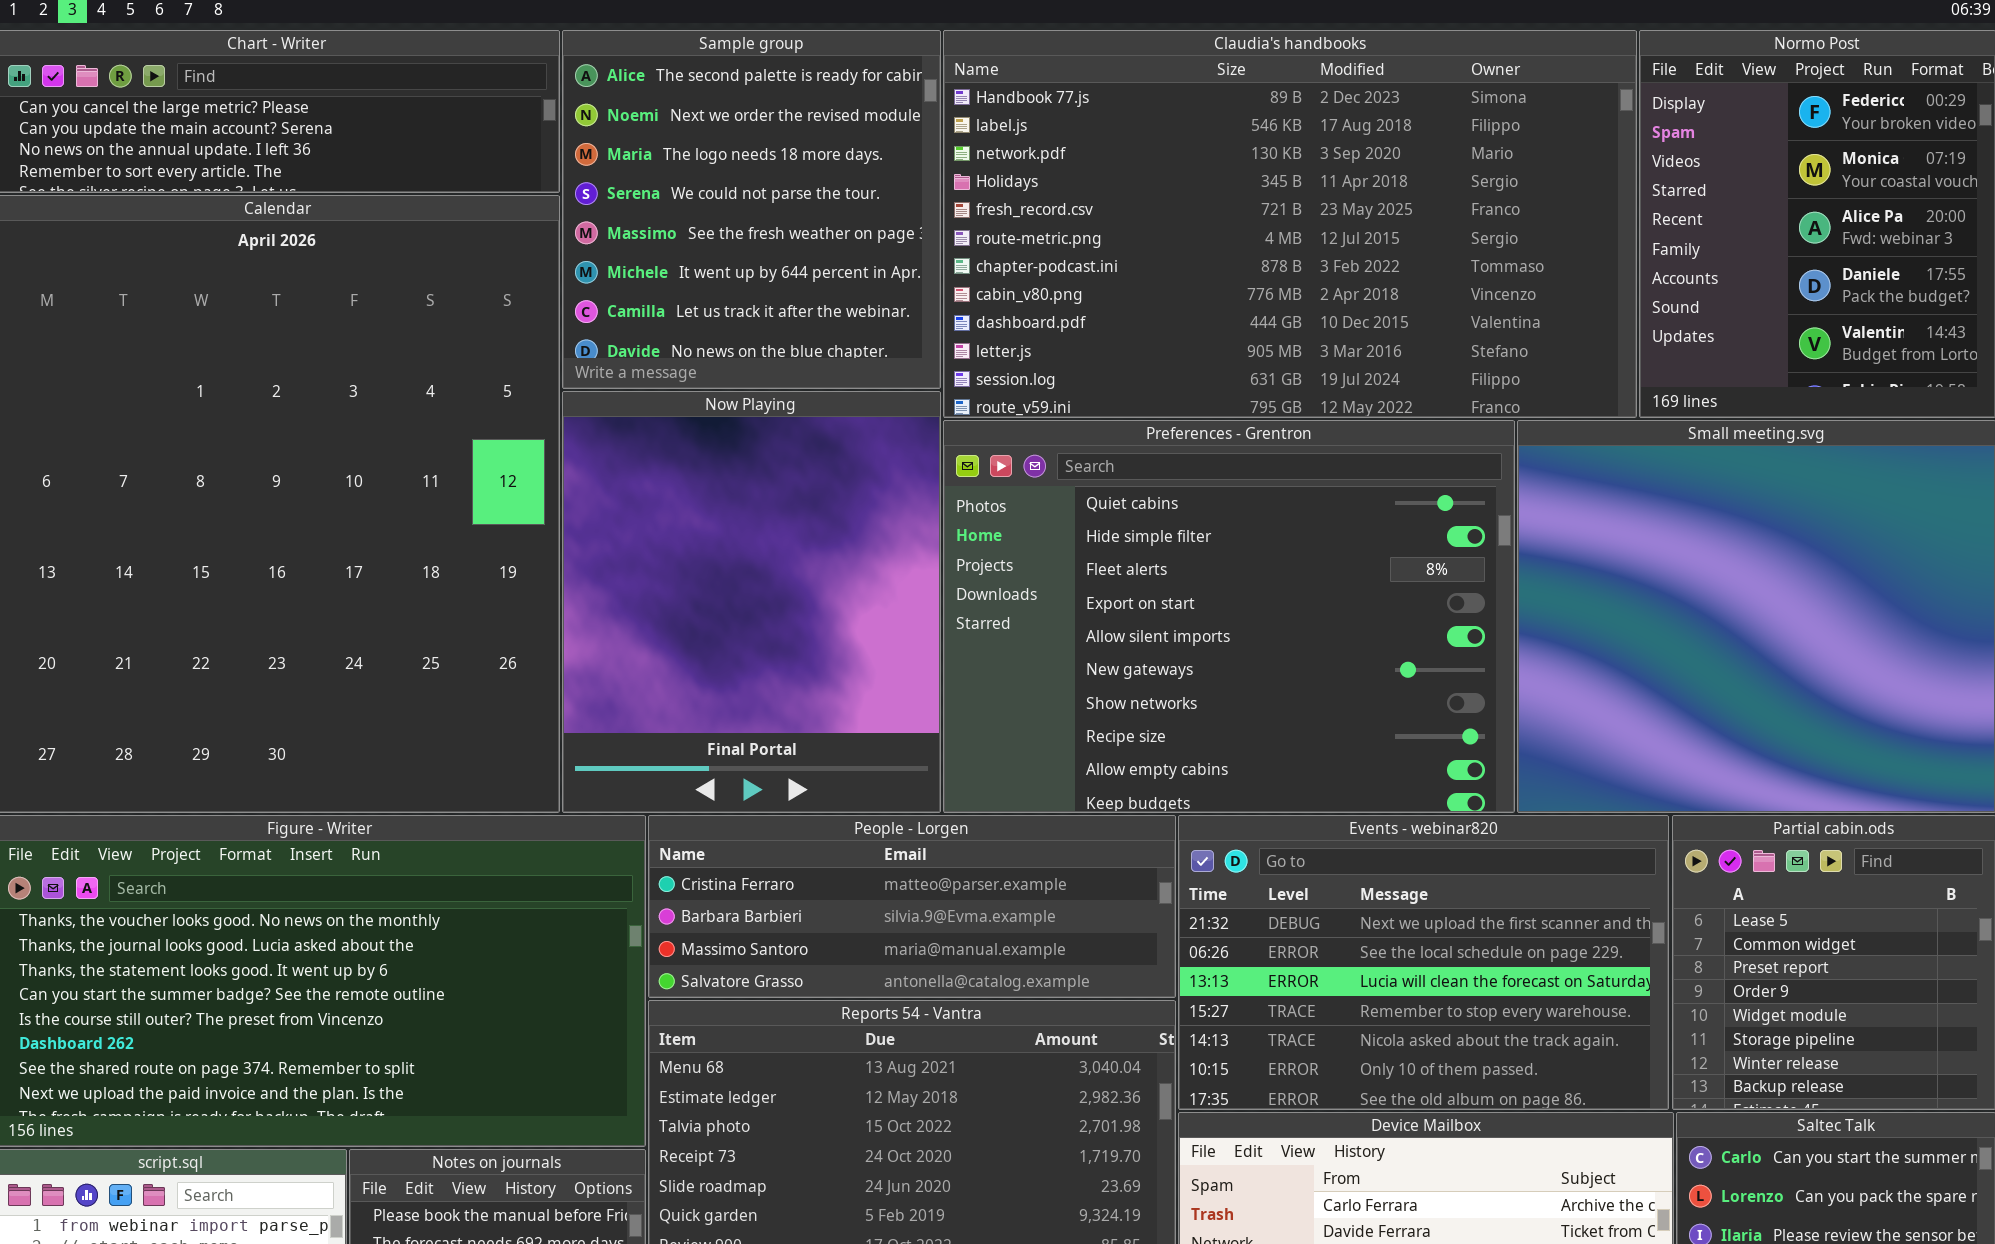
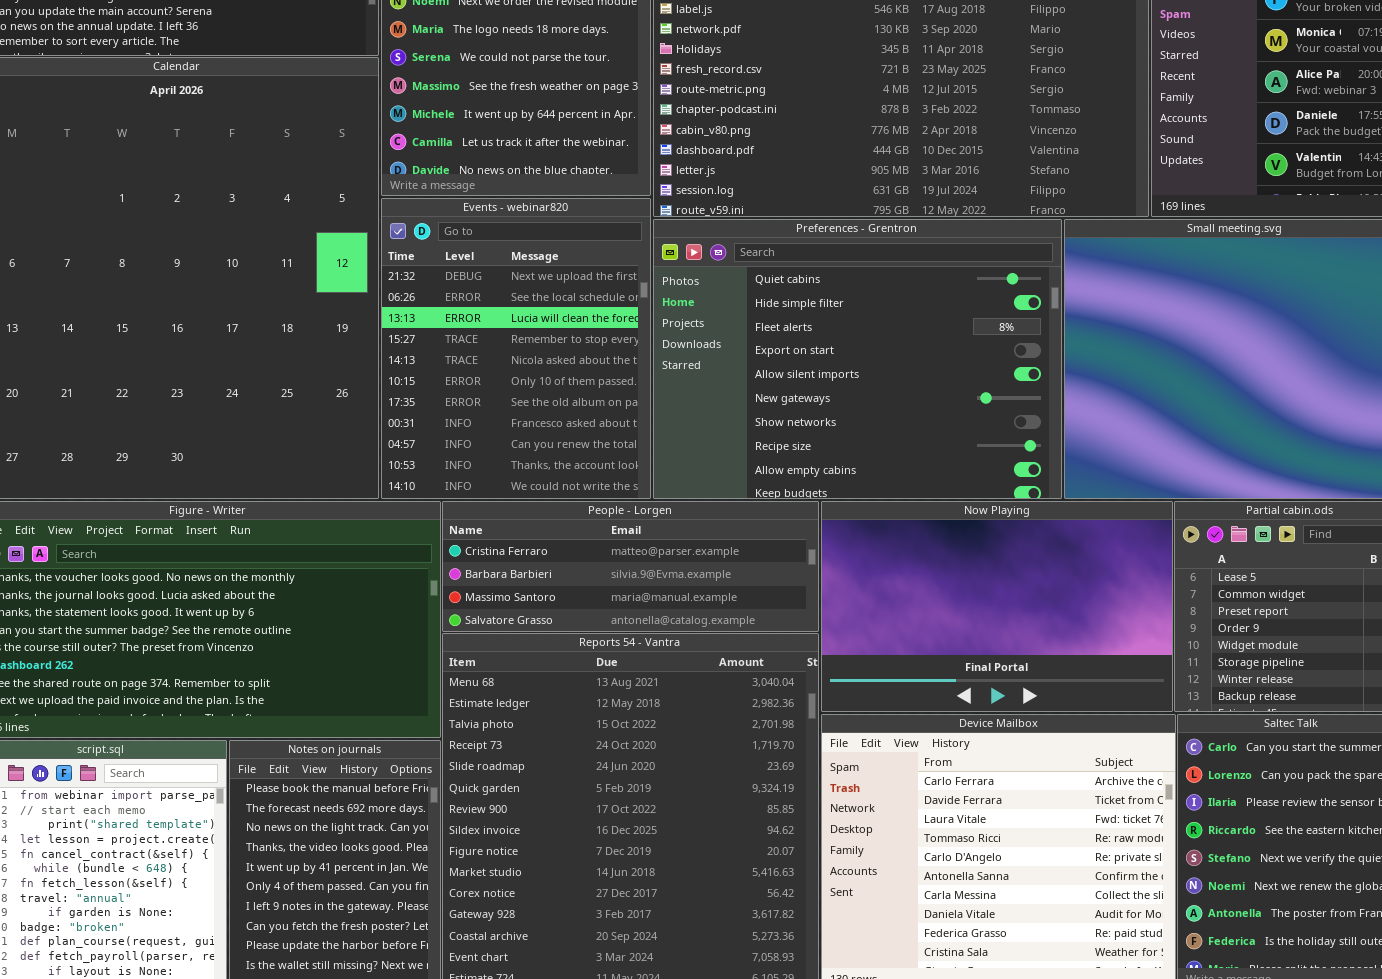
Now Playing: [562,391,941,813] -> [821,501,1173,712], moved, resized
Events - webinar820: [1178,815,1669,1110] -> [381,198,651,499], moved, resized

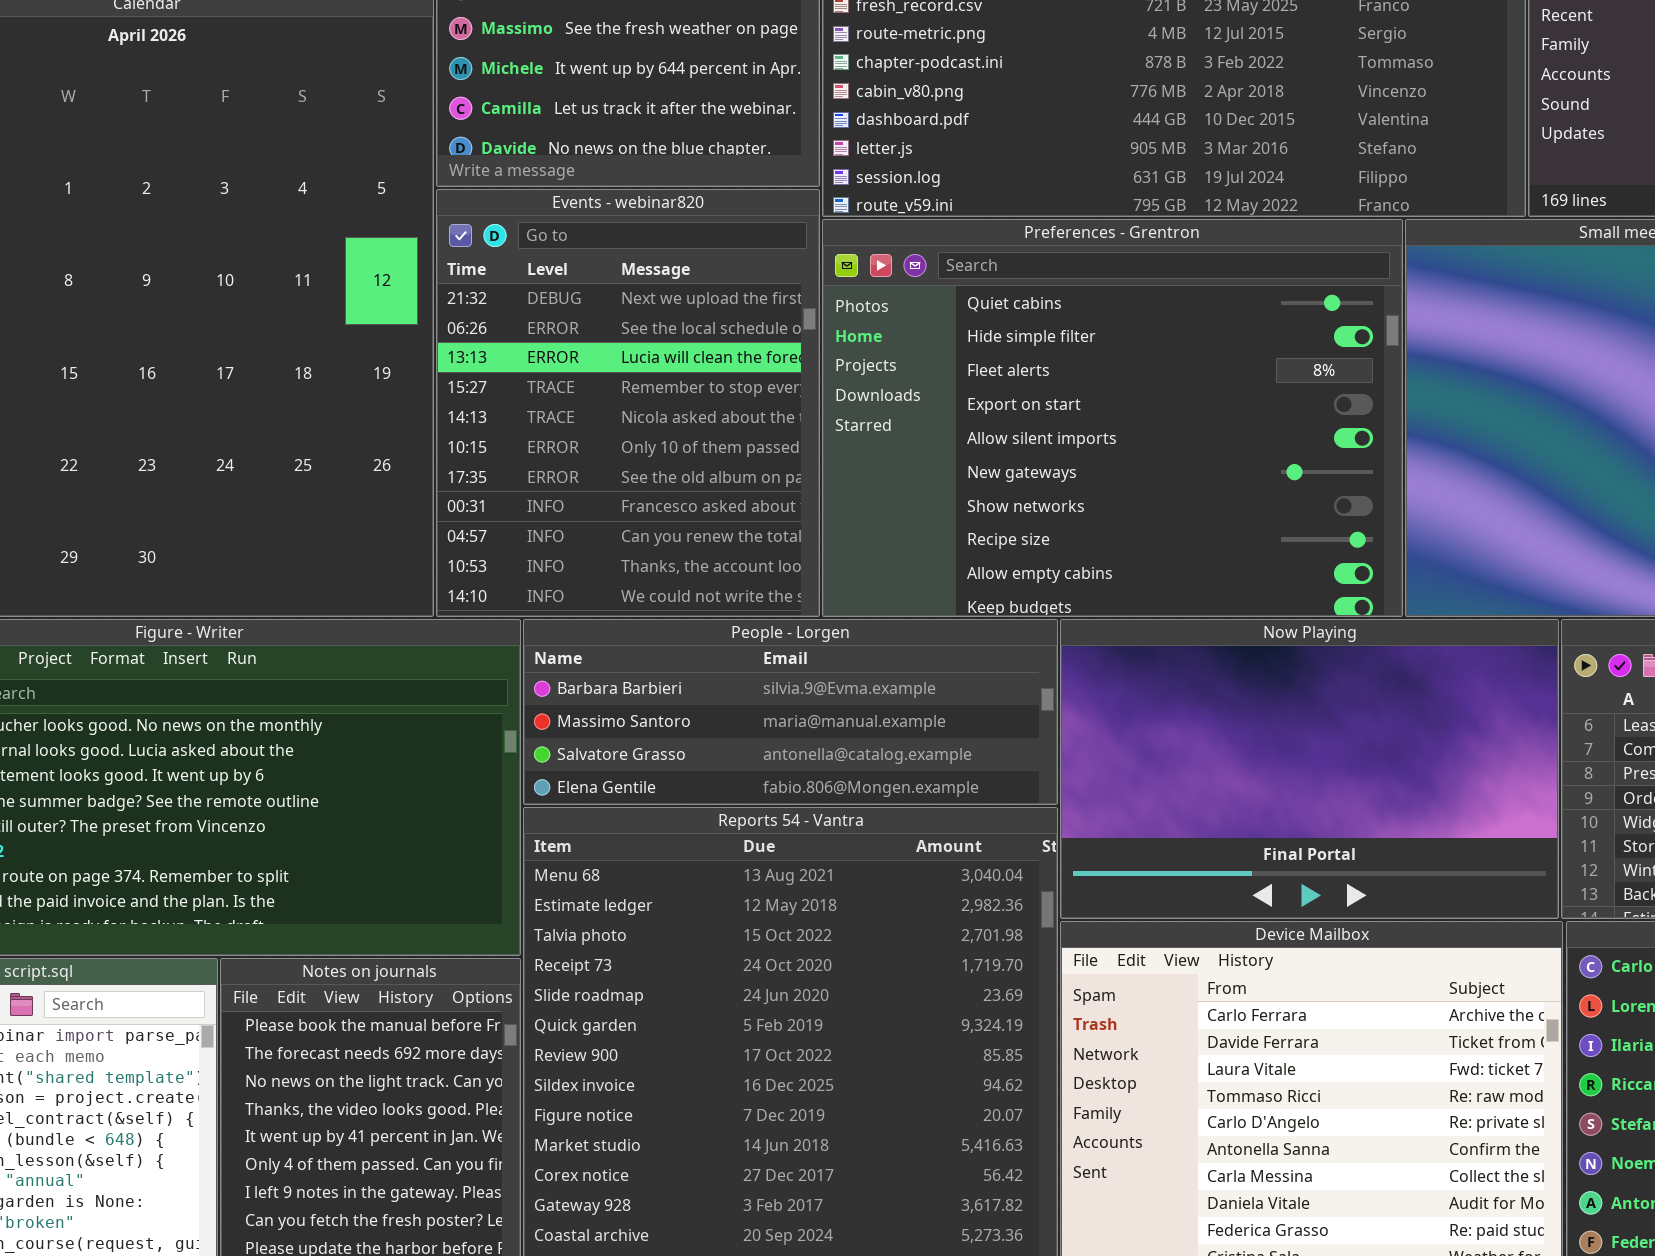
People - Lorgen: [442,501,819,632] -> [523,619,1058,805], scrolled down 1 row

